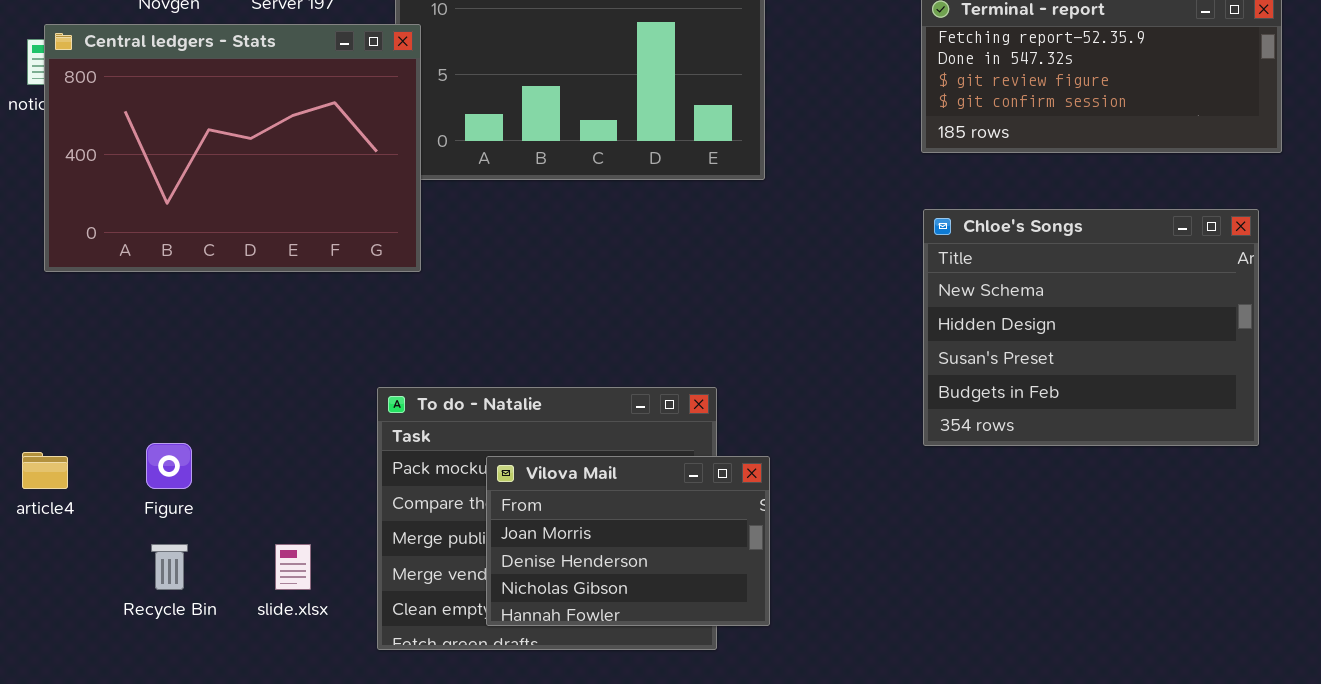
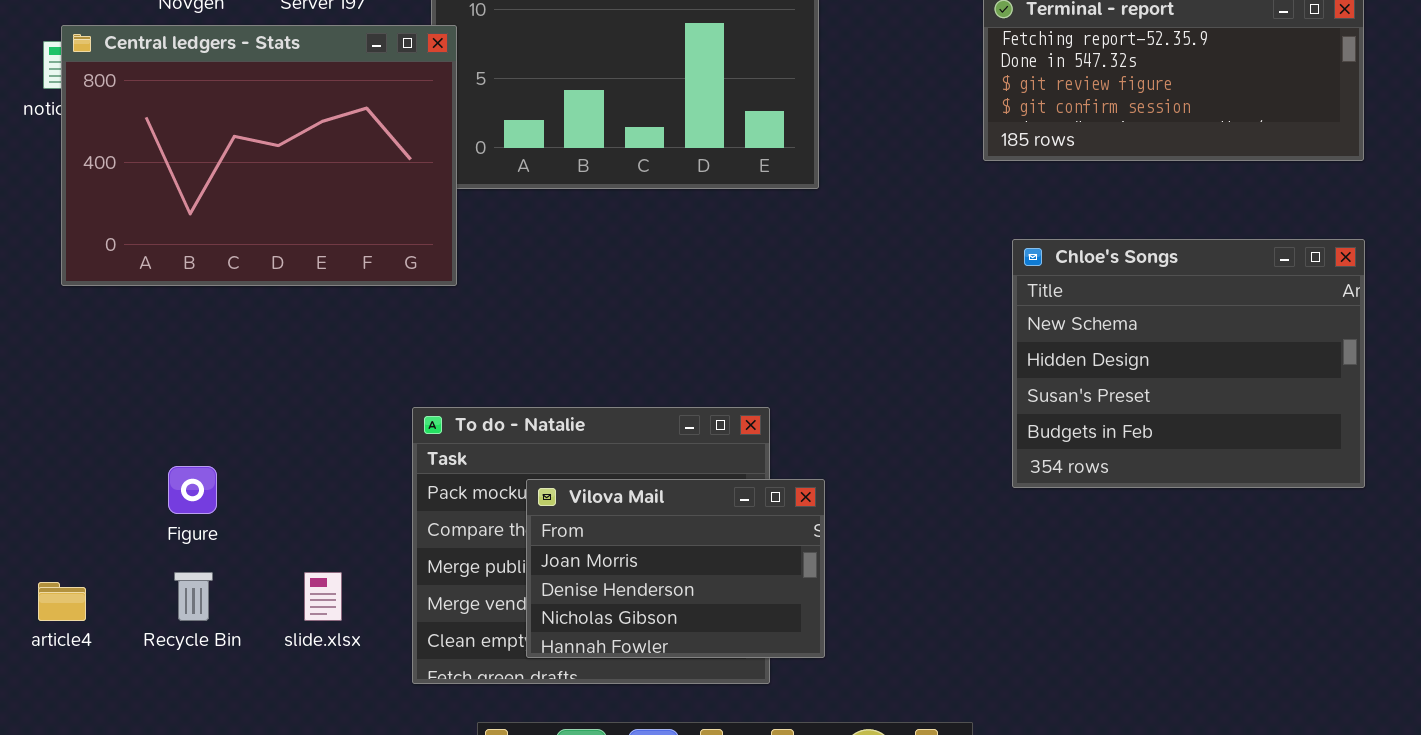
Chloe's Songs: [923,209,1259,446] -> [1012,239,1365,488], moved
article4: [22,452,68,489] -> [38,582,86,621], moved

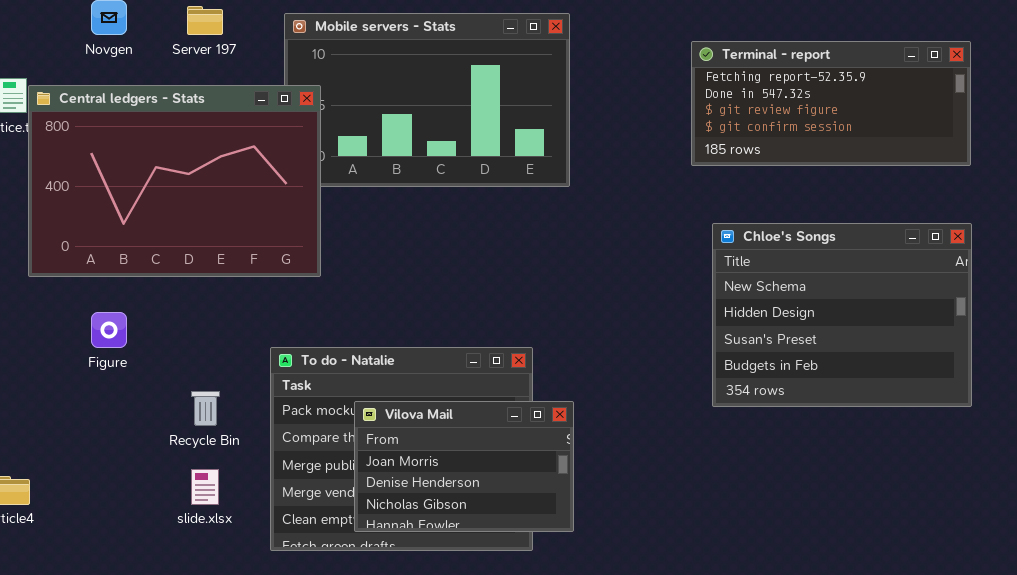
Central ledgers - Stats: [61,25,457,286] -> [28,85,321,277], moved
Figure: [168,466,217,514] -> [91,312,127,348], moved
Recycle Bin: [174,572,213,621] -> [191,391,220,426], moved

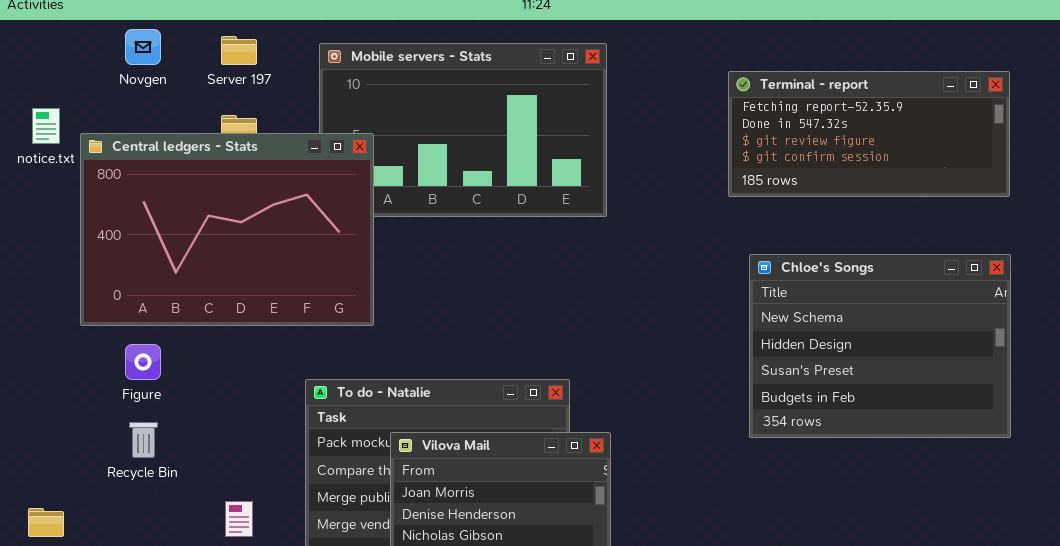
Central ledgers - Stats: [28,85,321,277] -> [80,133,374,326], moved
Recycle Bin: [191,391,220,426] -> [129,422,158,458], moved

